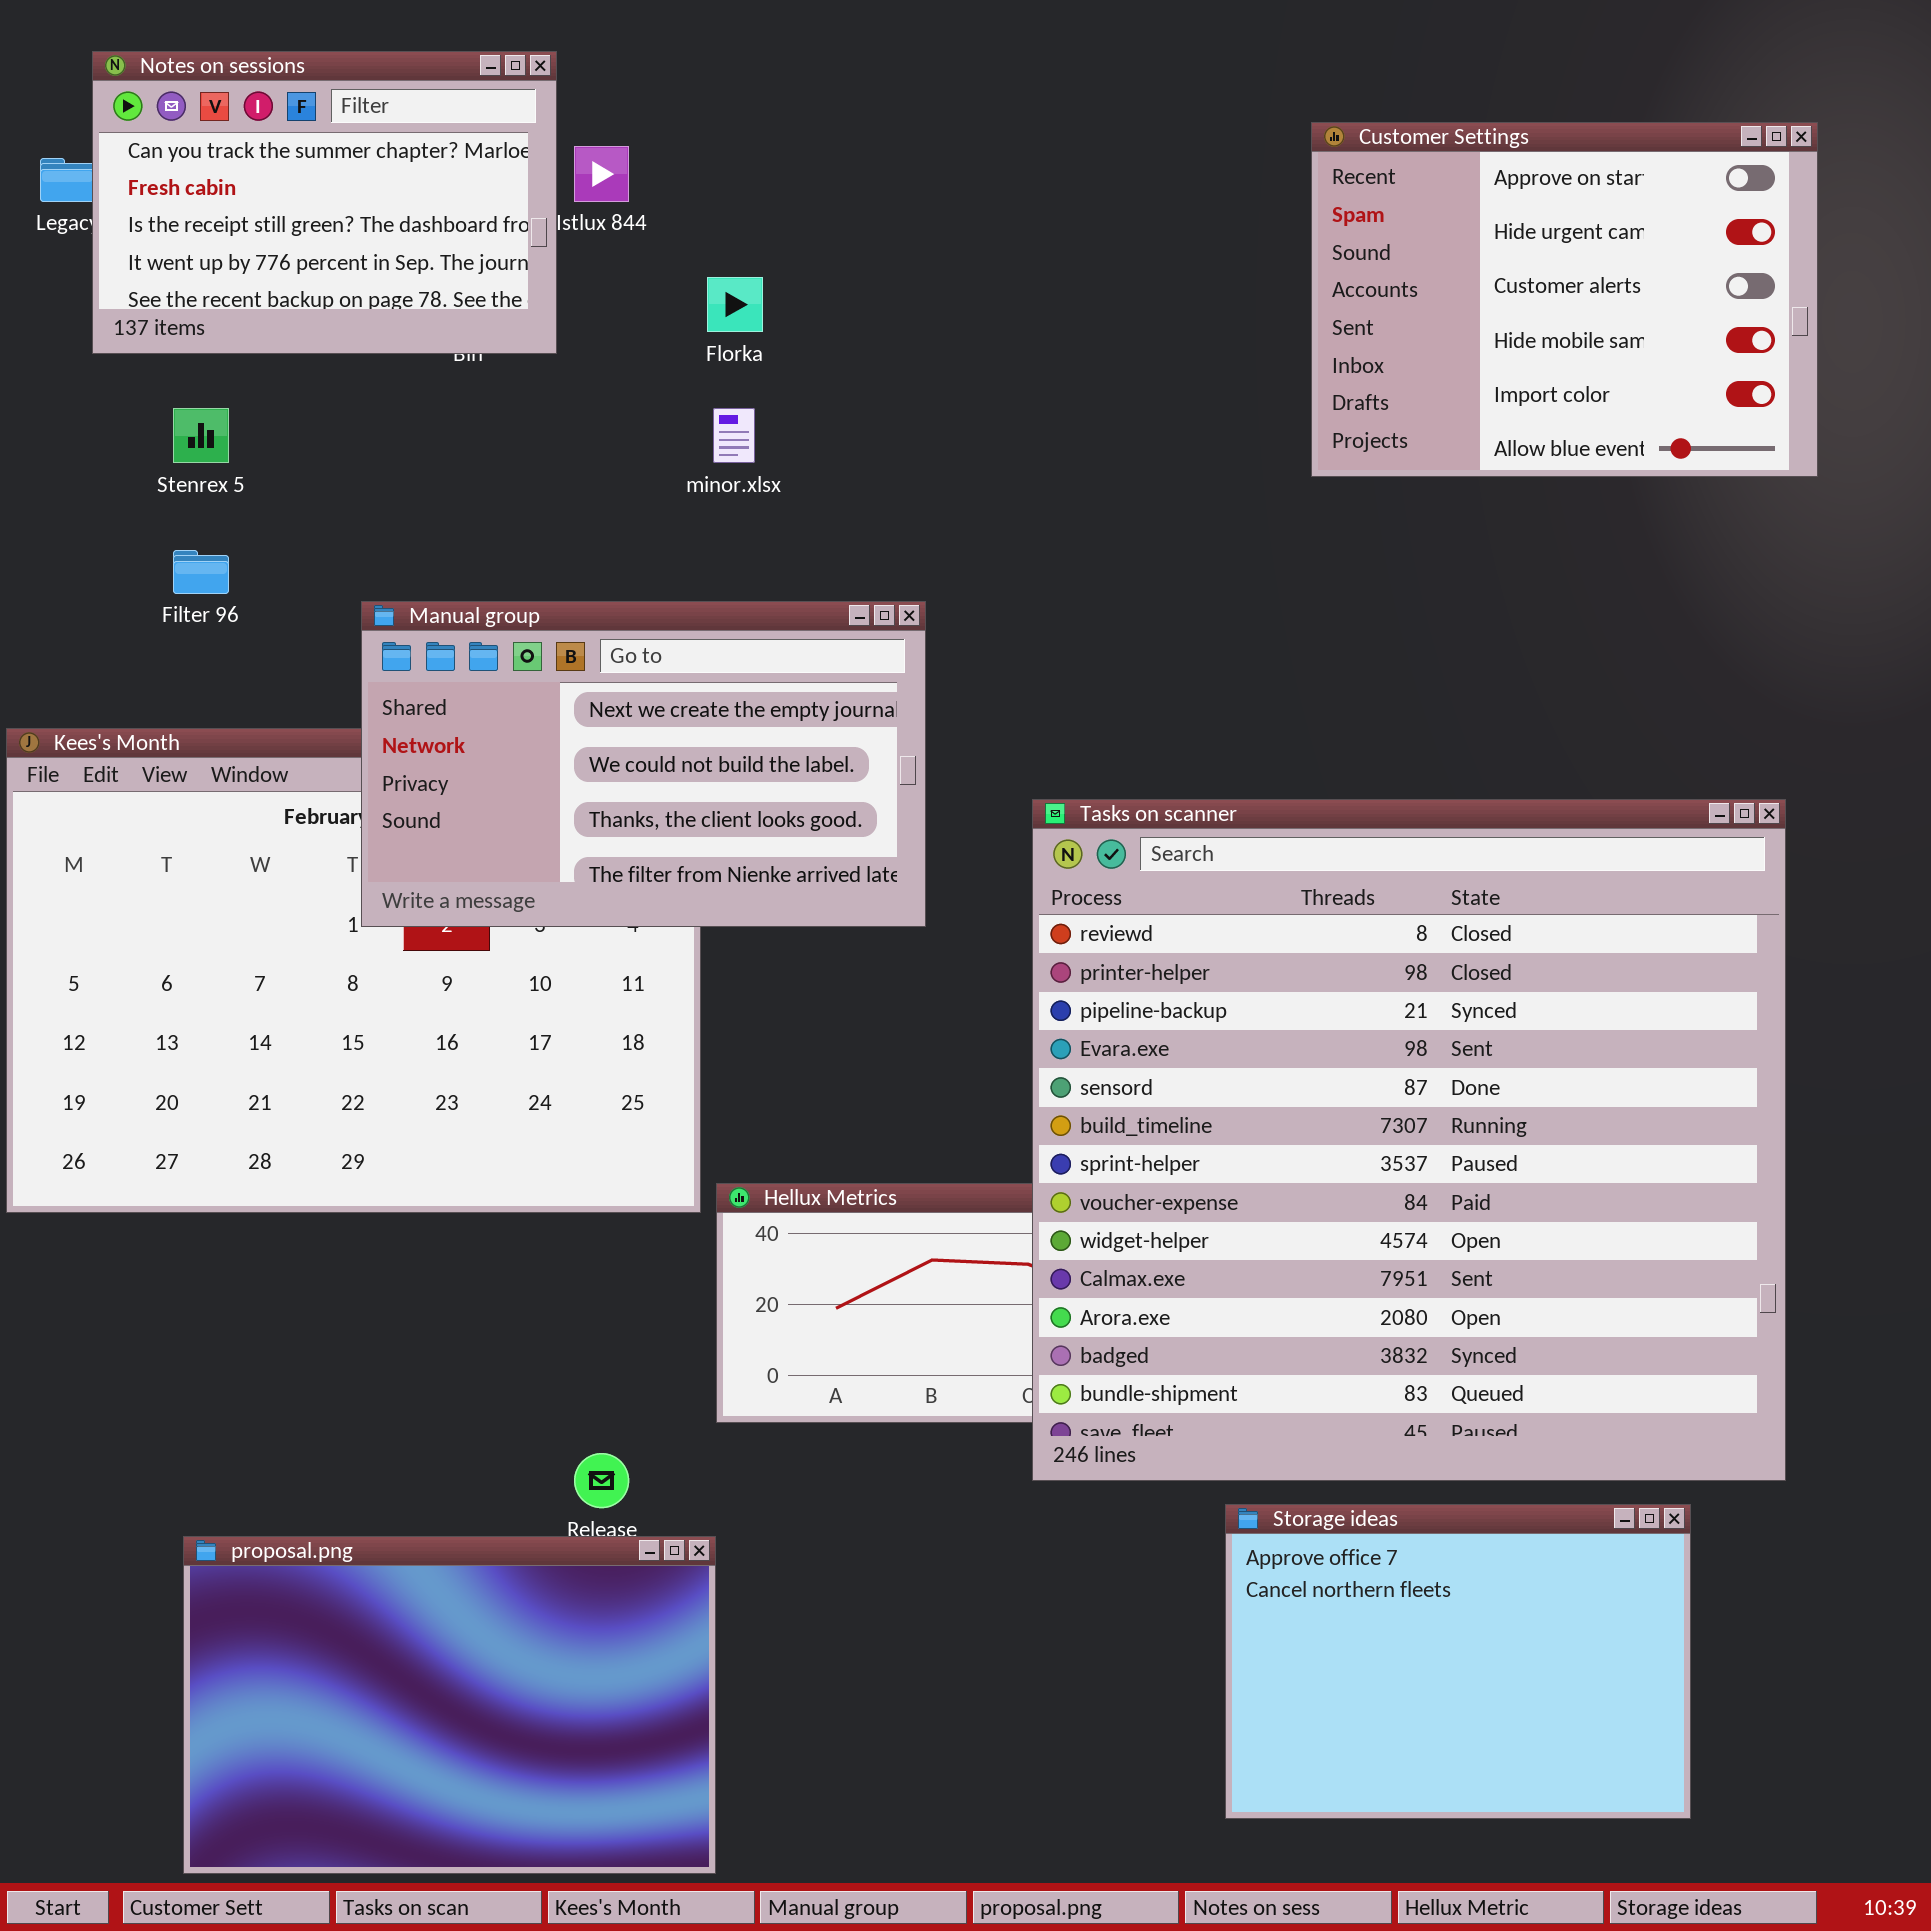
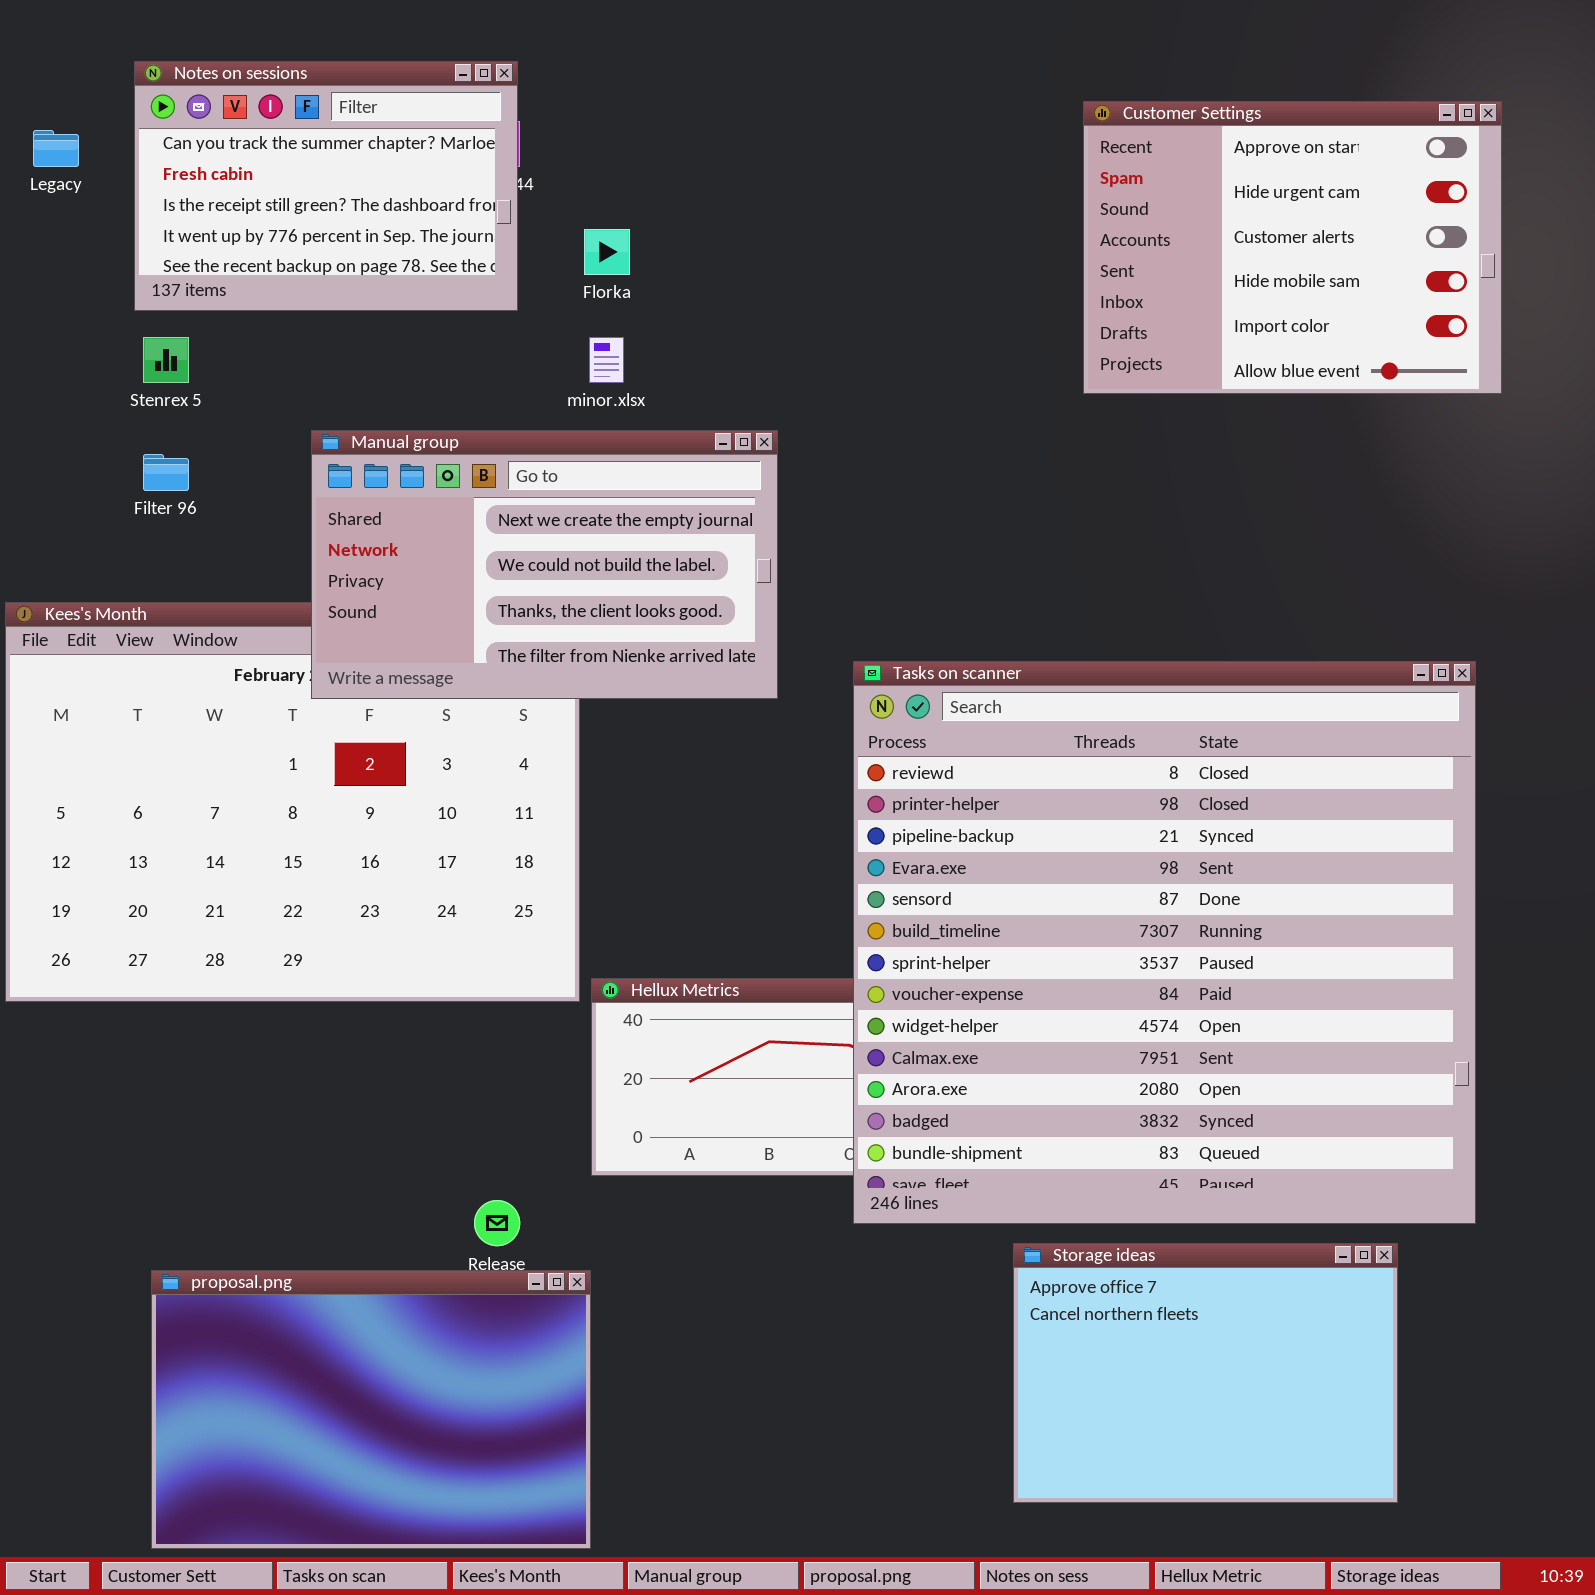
Notes on sessions: [92,51,557,354] -> [134,61,518,311], moved
Manual group: [361,601,926,927] -> [311,430,778,699], moved

